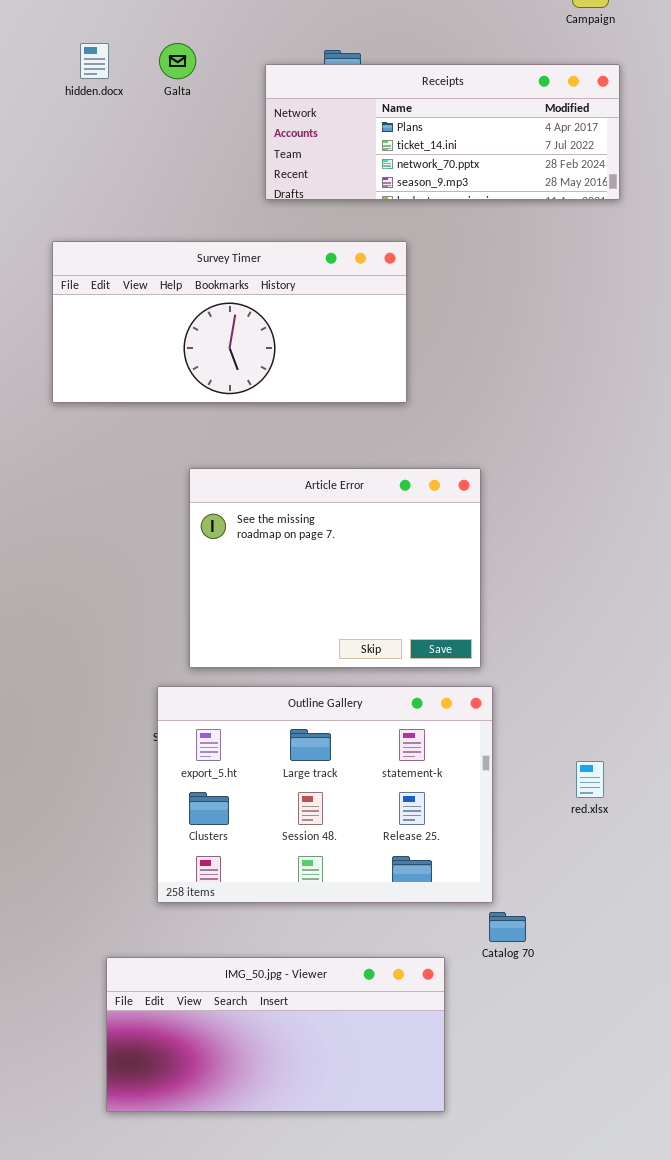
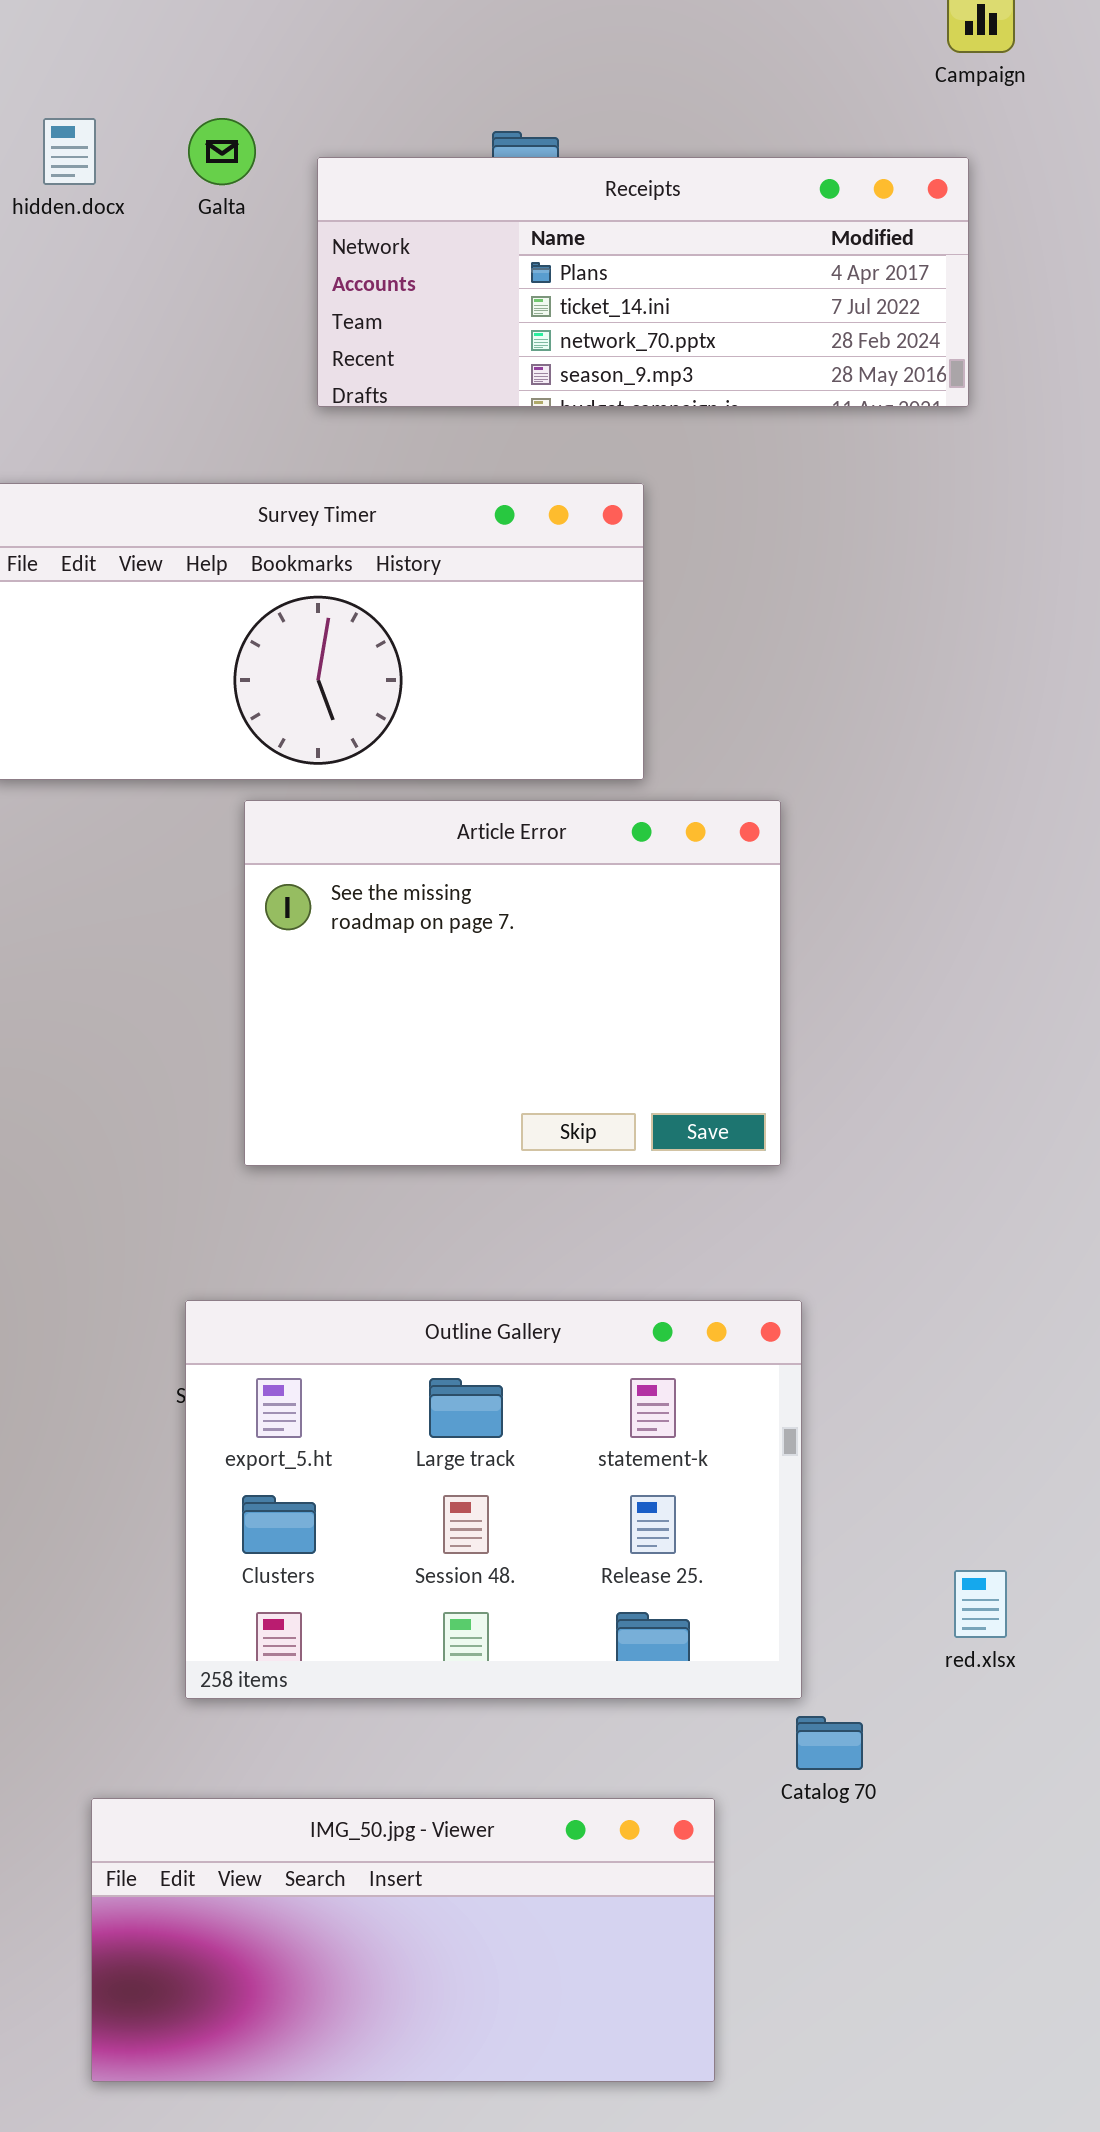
Receipts: [265,64,620,200] -> [317,157,969,407], moved
Article Error: [189,468,481,668] -> [244,800,781,1166], moved
red.xlsx: [576,761,604,798] -> [954,1570,1007,1638], moved

